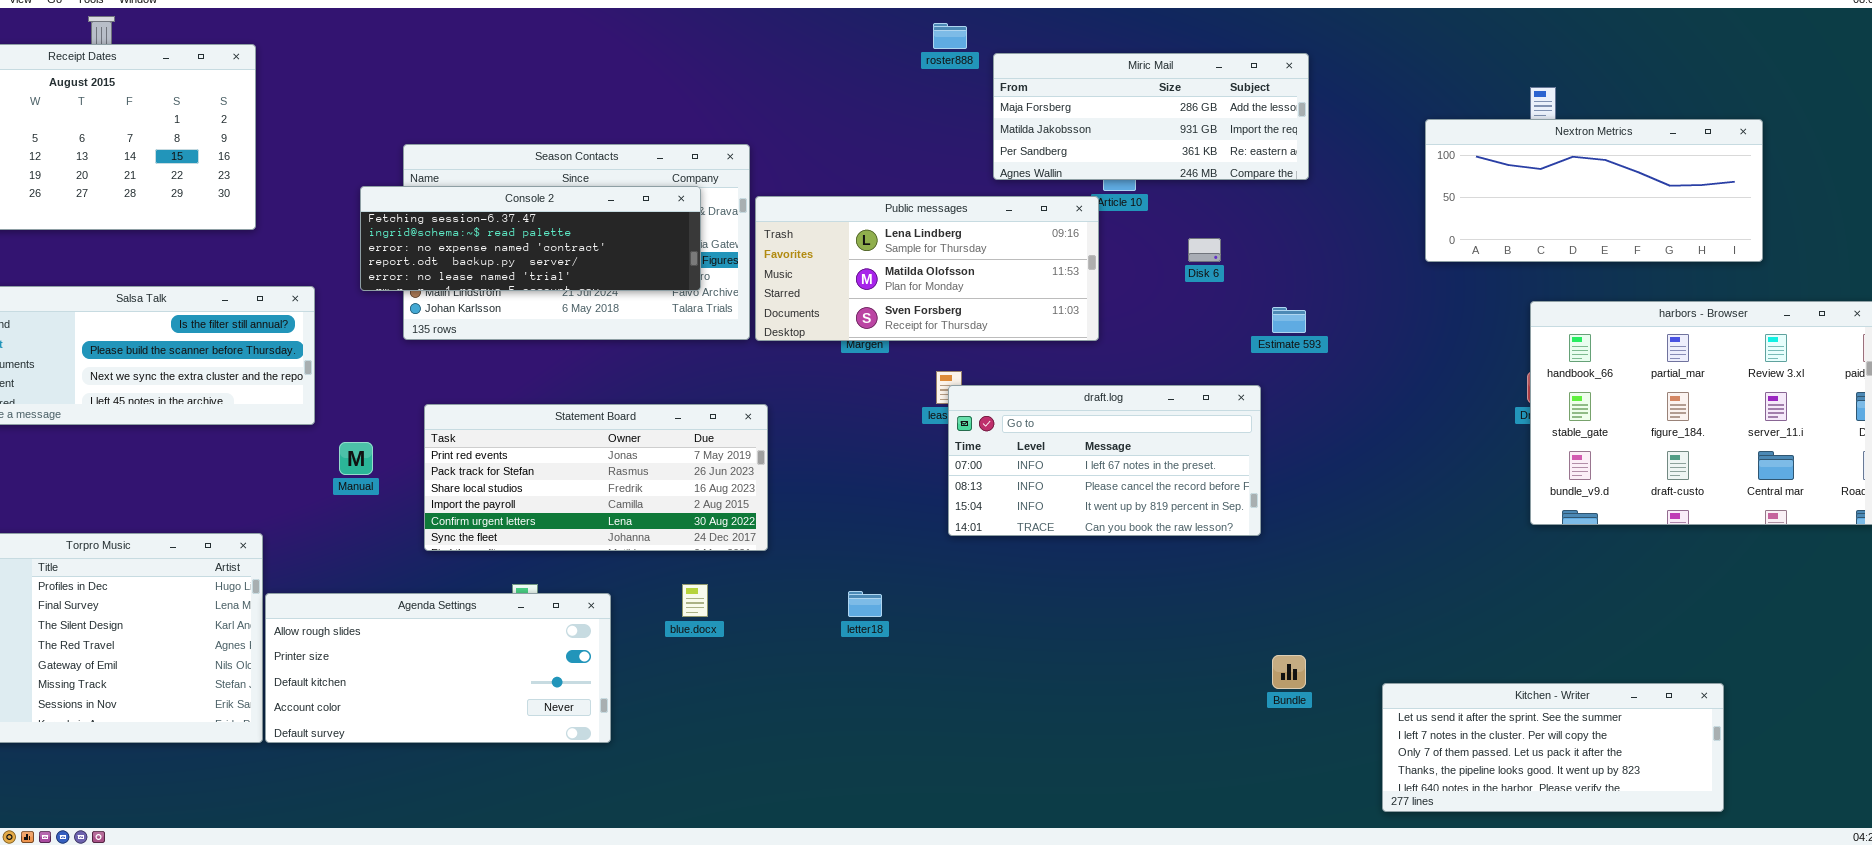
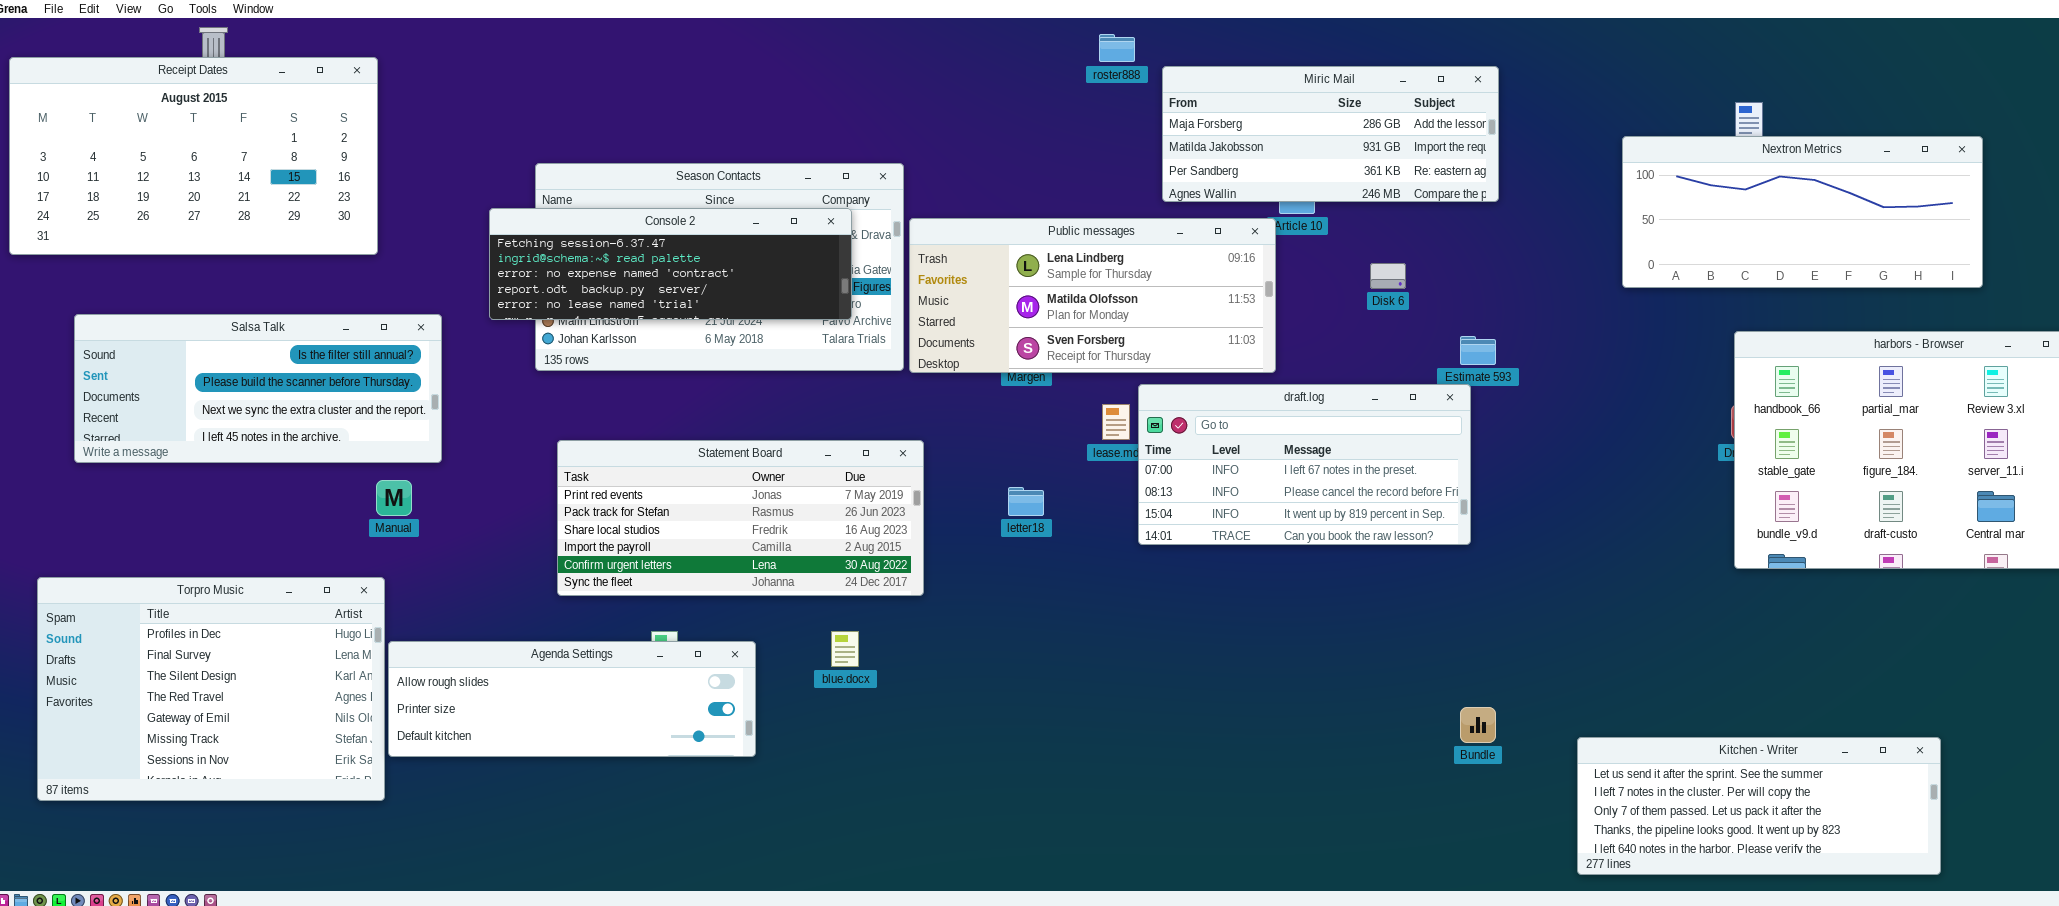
draft.log: [948,385,1261,536] -> [1138,384,1471,545], moved
Manual: [339,442,373,475] -> [376,480,412,516], moved
letter18: [848,591,882,617] -> [1008,487,1044,516], moved
Agenda Settings: [265,593,611,743] -> [388,641,756,757], resized

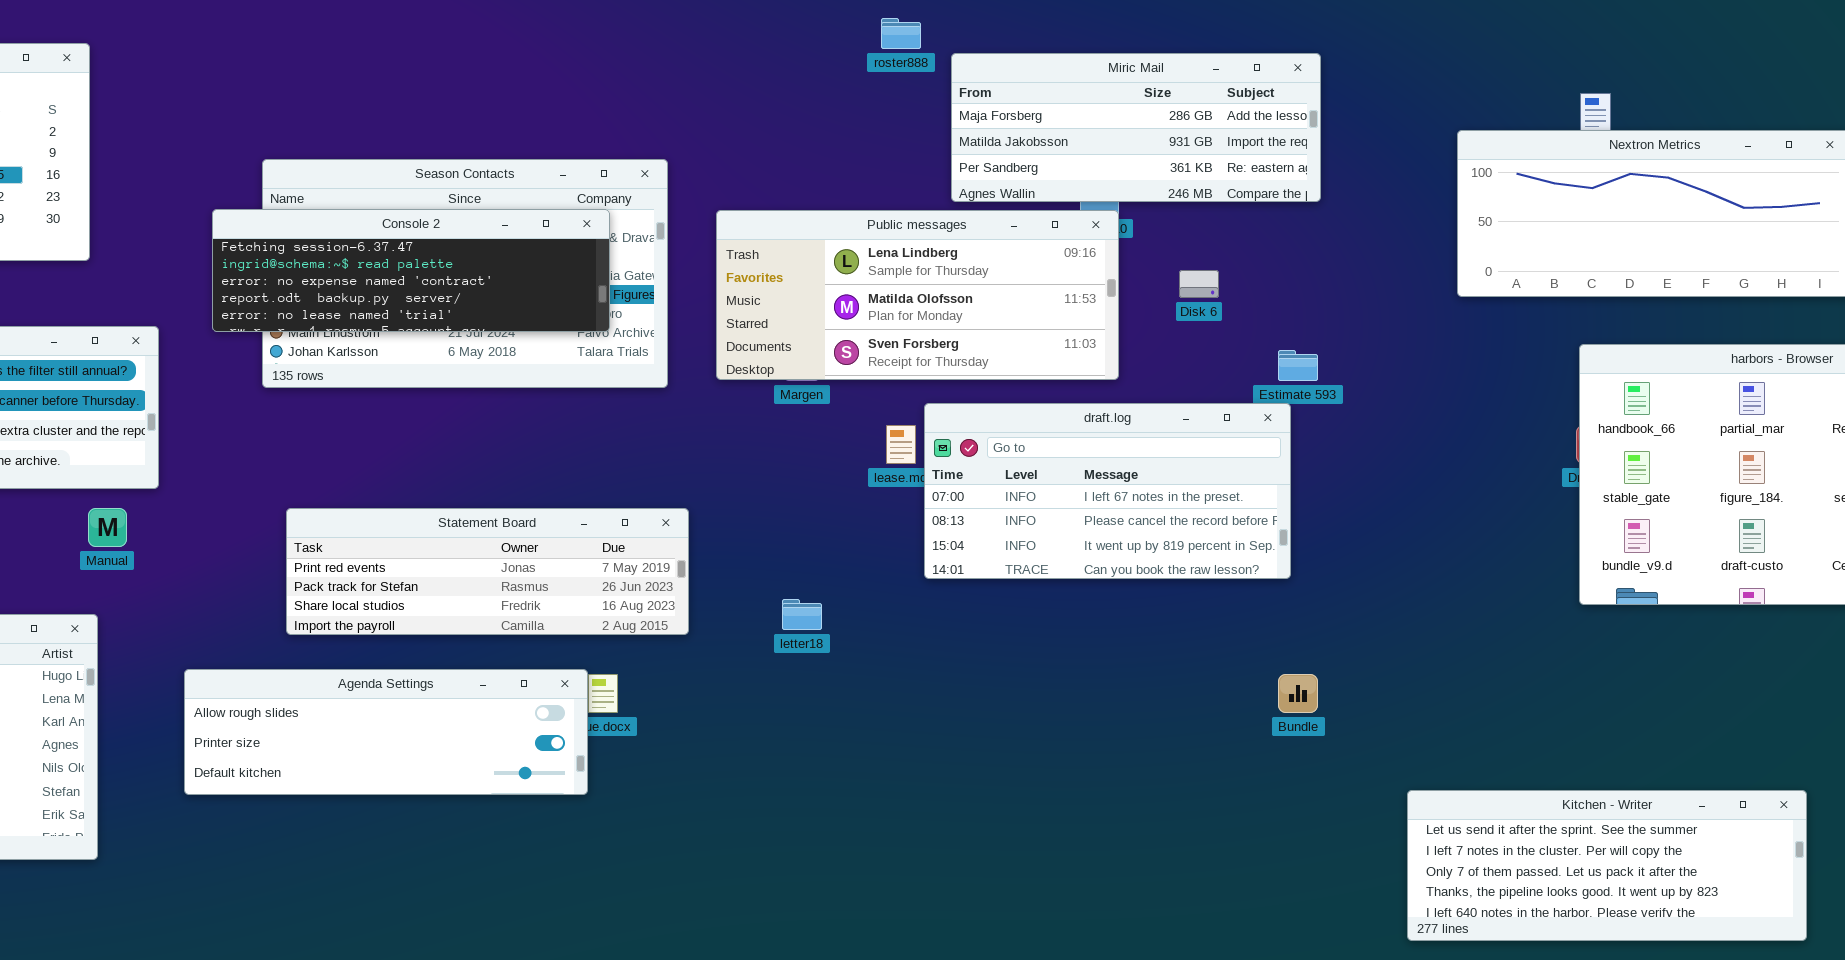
Public messages: [909,218,1276,373] -> [716,210,1119,380], moved
Statement Board: [557,440,924,596] -> [286,508,689,635], resized
letter18: [1008,487,1044,516] -> [782,599,822,630], moved
Agenda Settings: [388,641,756,757] -> [184,669,588,795], moved
Bundle: [1460,707,1496,743] -> [1278,674,1318,713], moved

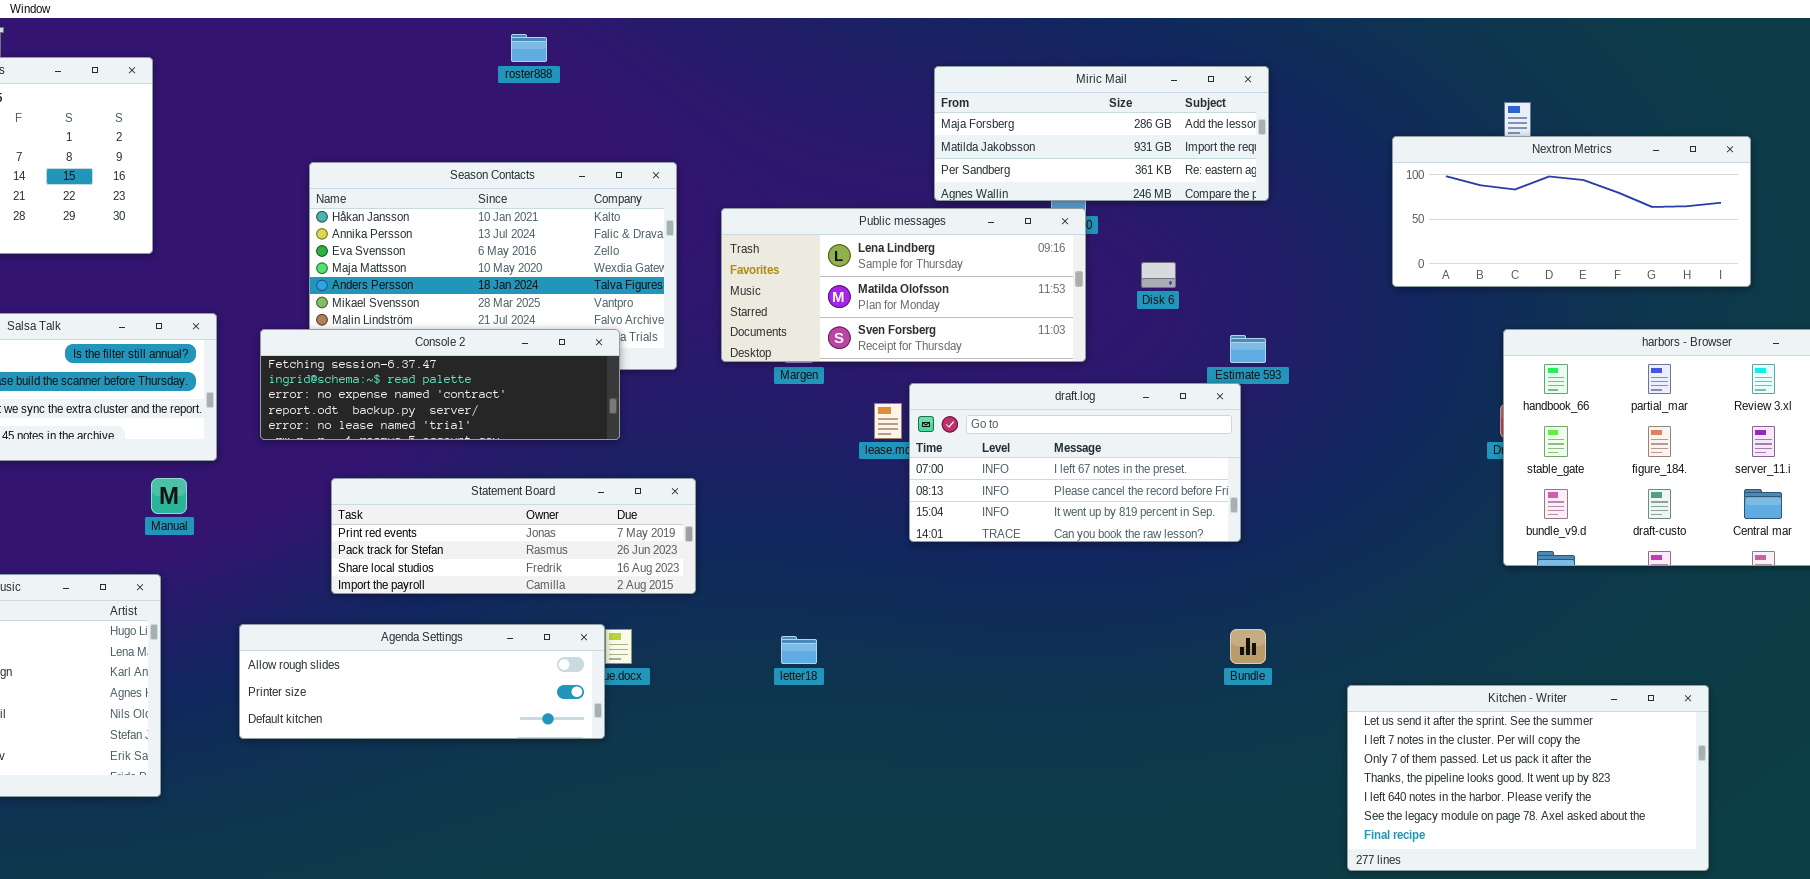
roster888: [881,18,921,49] -> [511,34,547,62], moved
Console 2: [212,209,610,332] -> [260,329,620,440], moved
letter18: [782,599,822,630] -> [781,636,817,664], moved
Kitchen - Writer: [1407,790,1807,941] -> [1347,685,1709,871], resized

